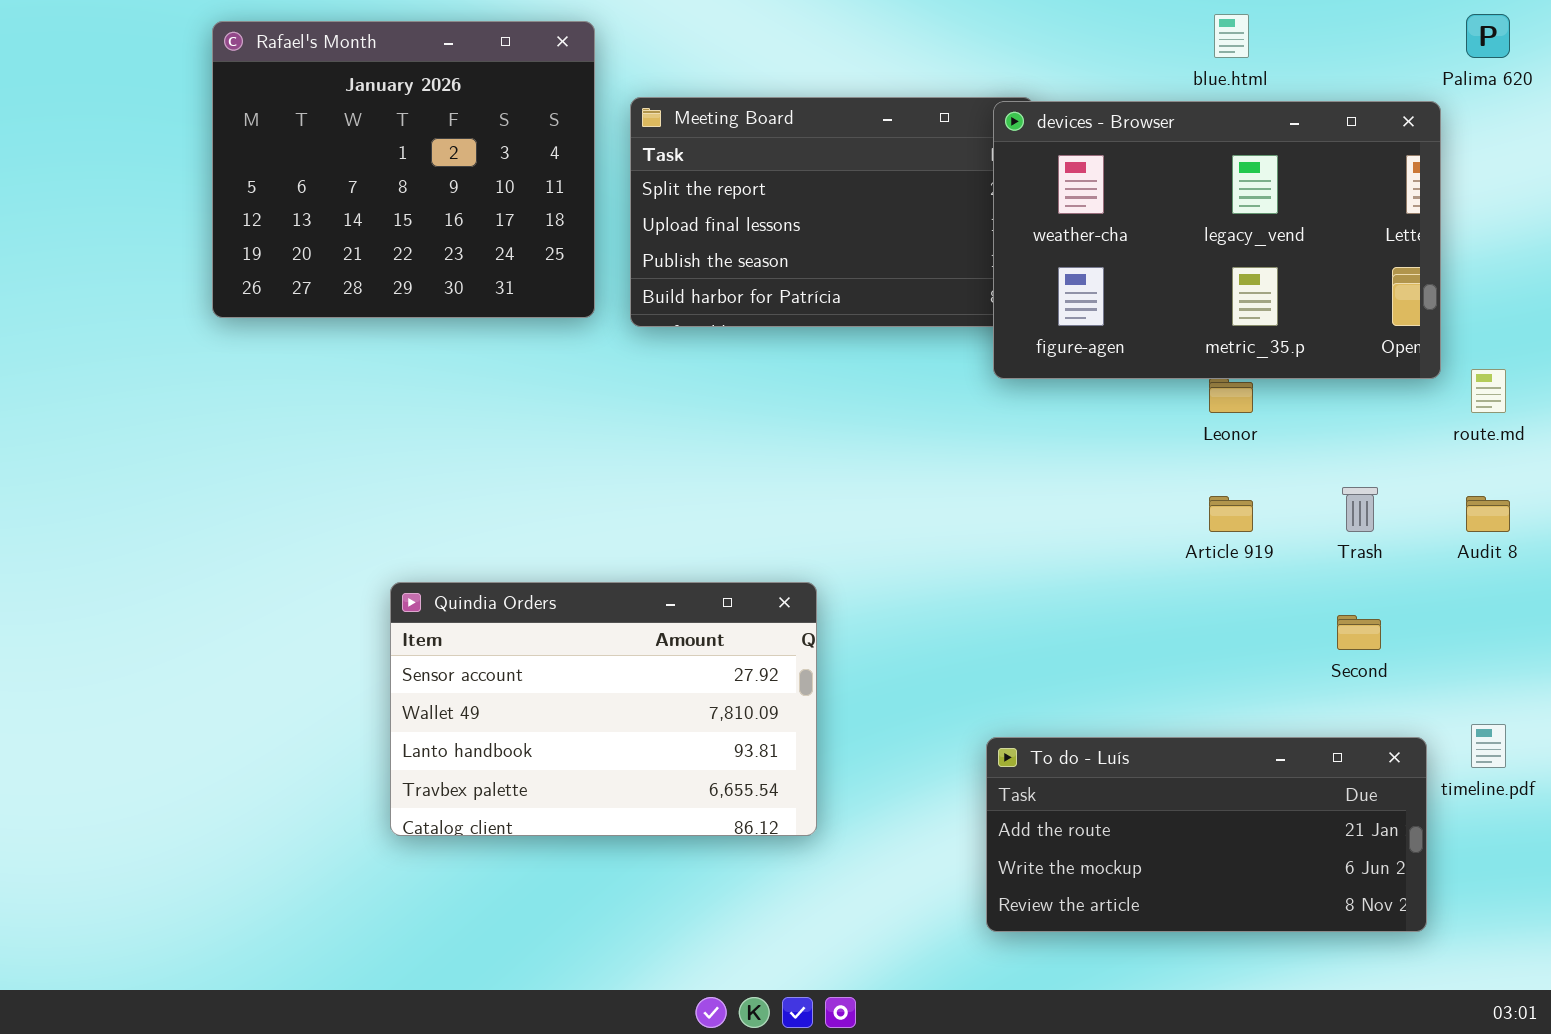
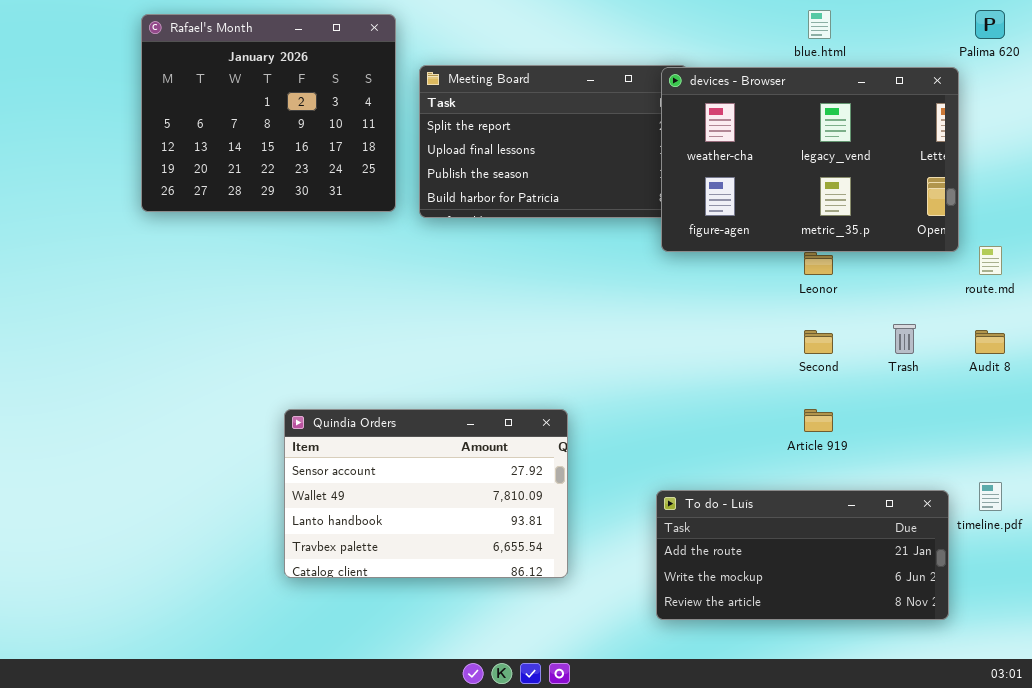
Article 919: [1209,496,1253,532] -> [804,409,833,432], moved
Quindia Orders: [390,582,817,836] -> [284,409,568,578], moved
Second: [1337,615,1381,650] -> [804,330,833,354], moved

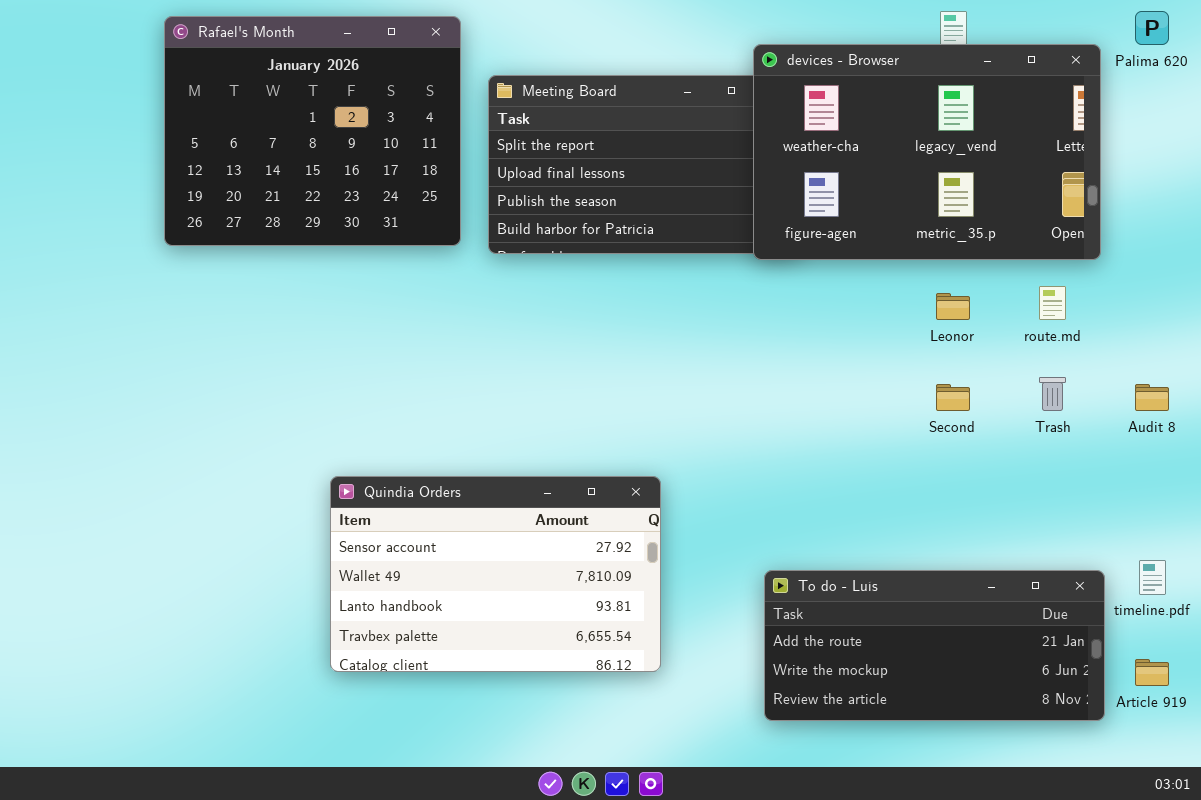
devices - Browser: [661,67,959,252] -> [753,44,1101,260], moved
route.md: [979,246,1002,275] -> [1039,286,1066,320], moved
Article 919: [804,409,833,432] -> [1135,659,1169,686], moved

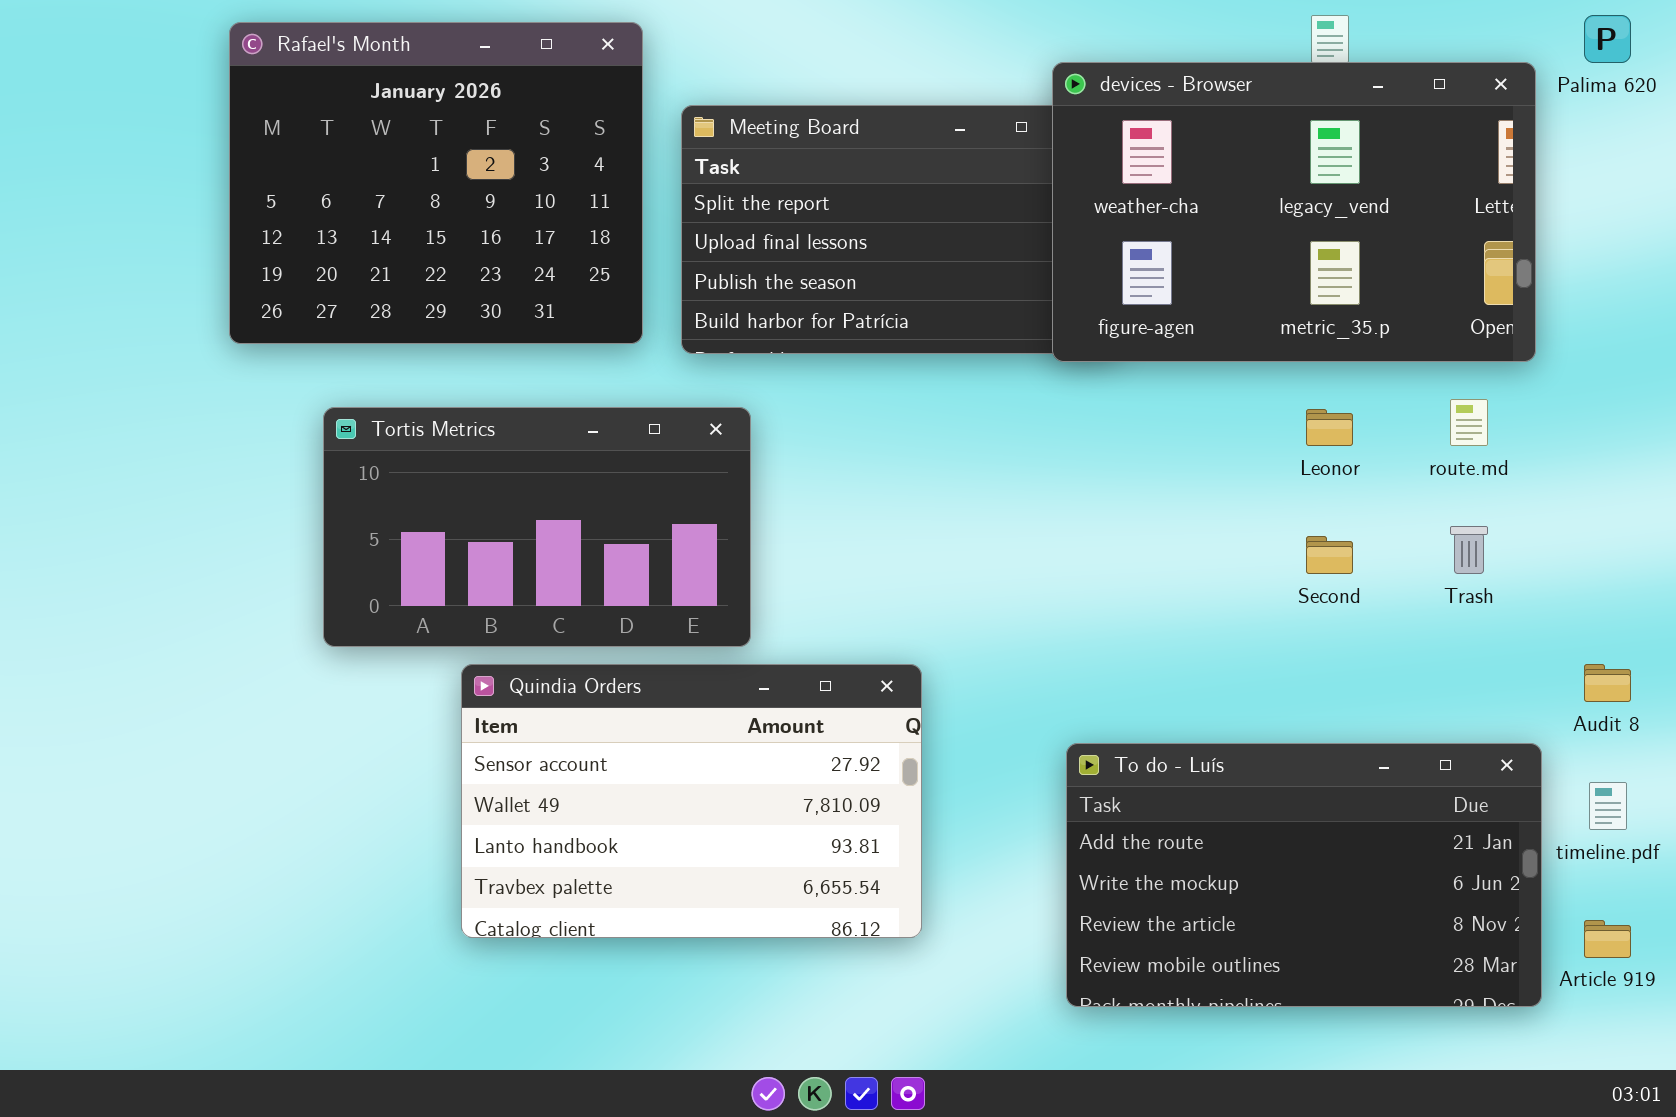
Tortis Metrics: none -> [323,407,751,647], opened
Audit 8: [1135,384,1169,411] -> [1584,664,1631,702], moved
To do - Luís: [764,570,1105,721] -> [1066,743,1542,1007], resized

